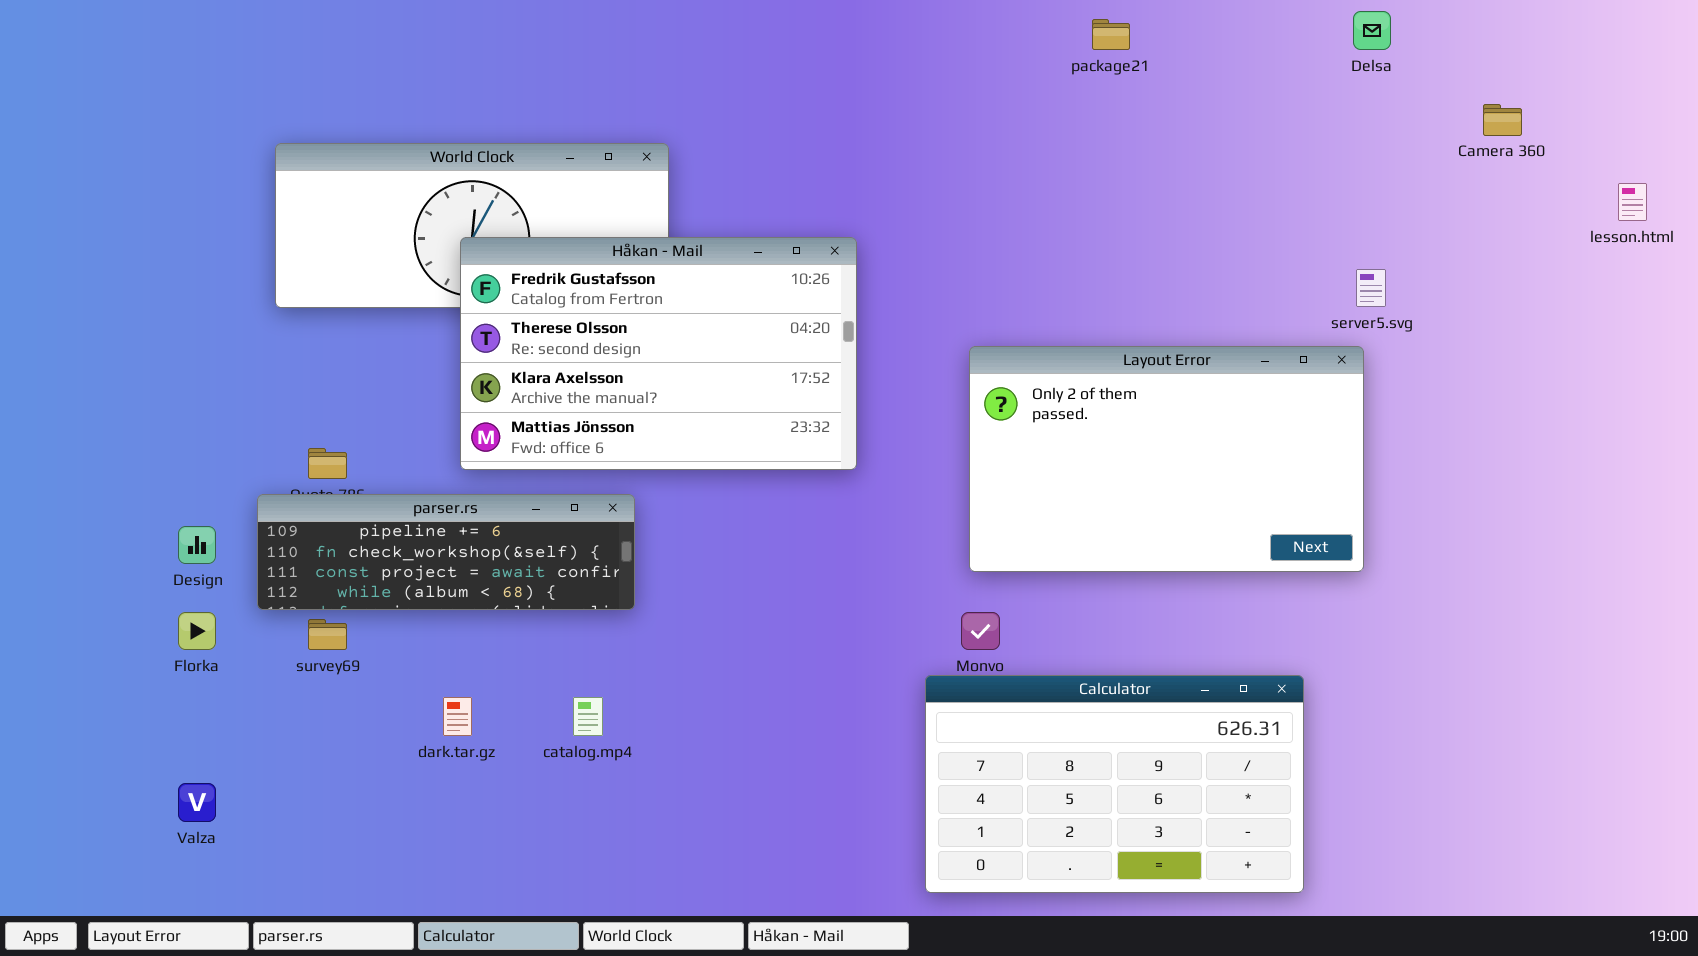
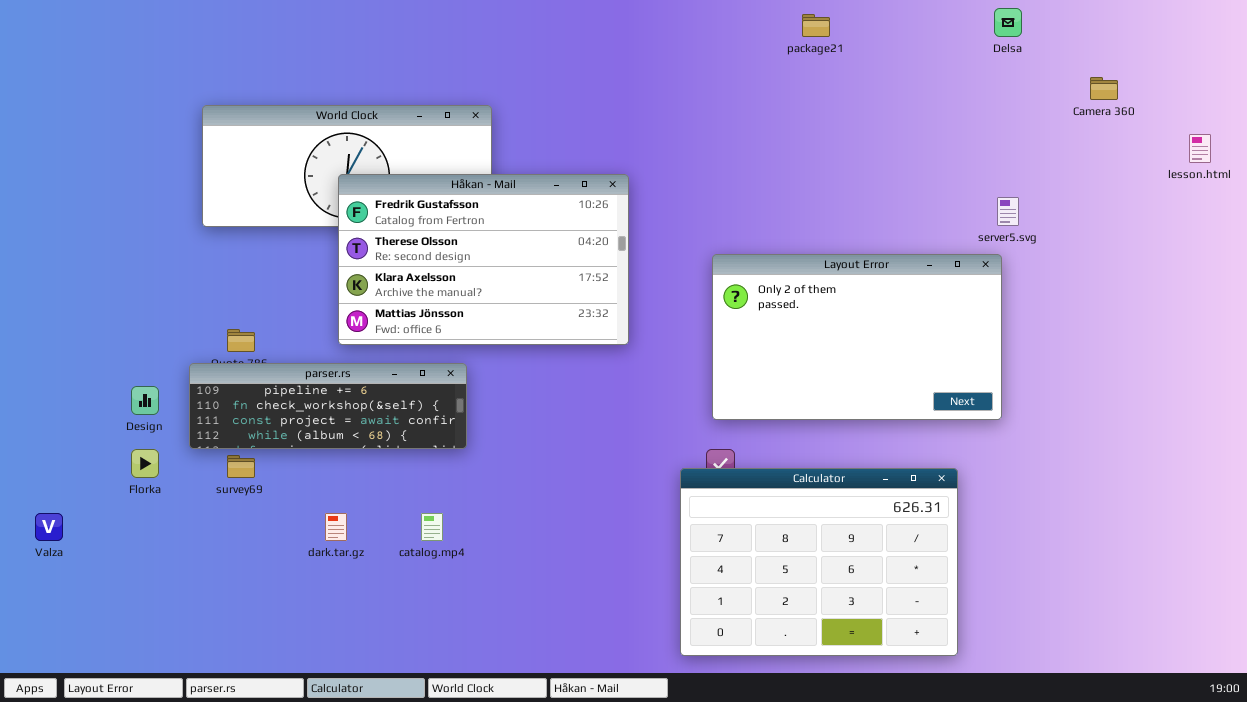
Calculator: [925,675,1304,893] -> [680,468,958,656], resized
Valza: [178,783,216,822] -> [35,513,63,541], moved

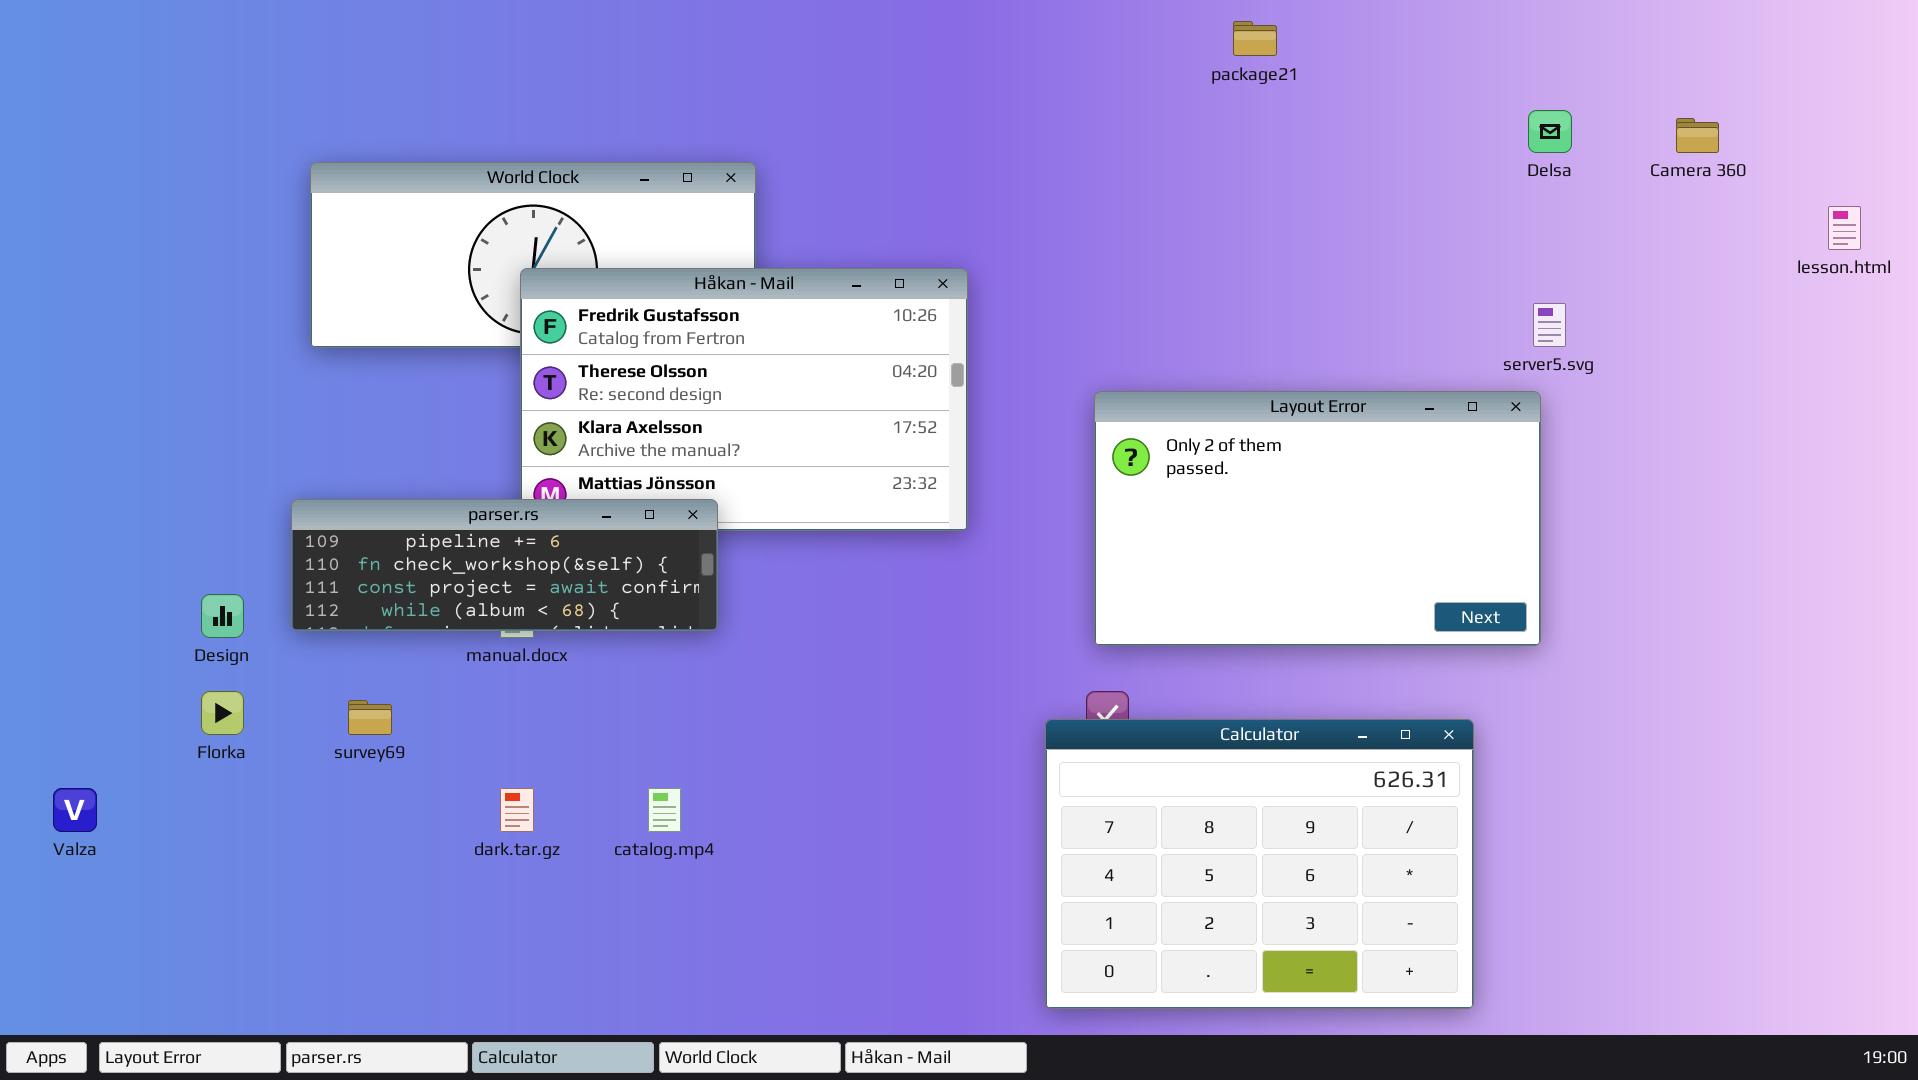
Delsa: [994,8,1022,37] -> [1528,110,1572,153], moved
parser.rs: [189,363,467,449] -> [291,499,718,631], moved

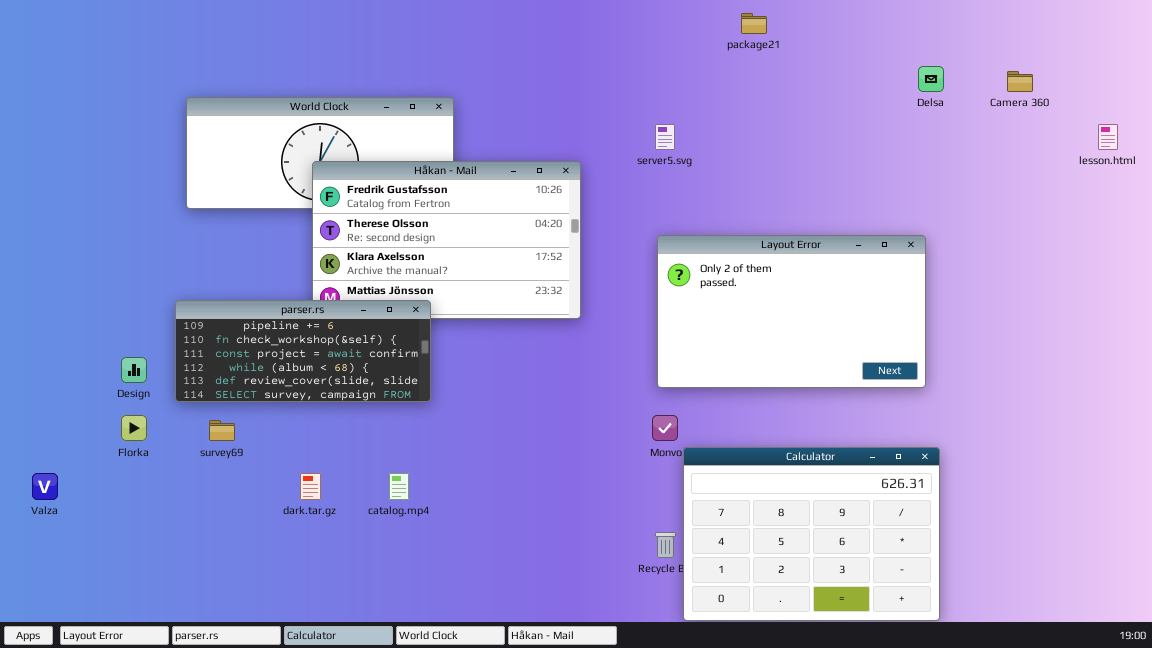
server5.svg: [1533,303,1566,347] -> [655,124,675,150], moved
parser.rs: [291,499,718,631] -> [175,300,431,402], resized
Calculator: [1045,719,1474,1009] -> [683,447,940,621], moved

